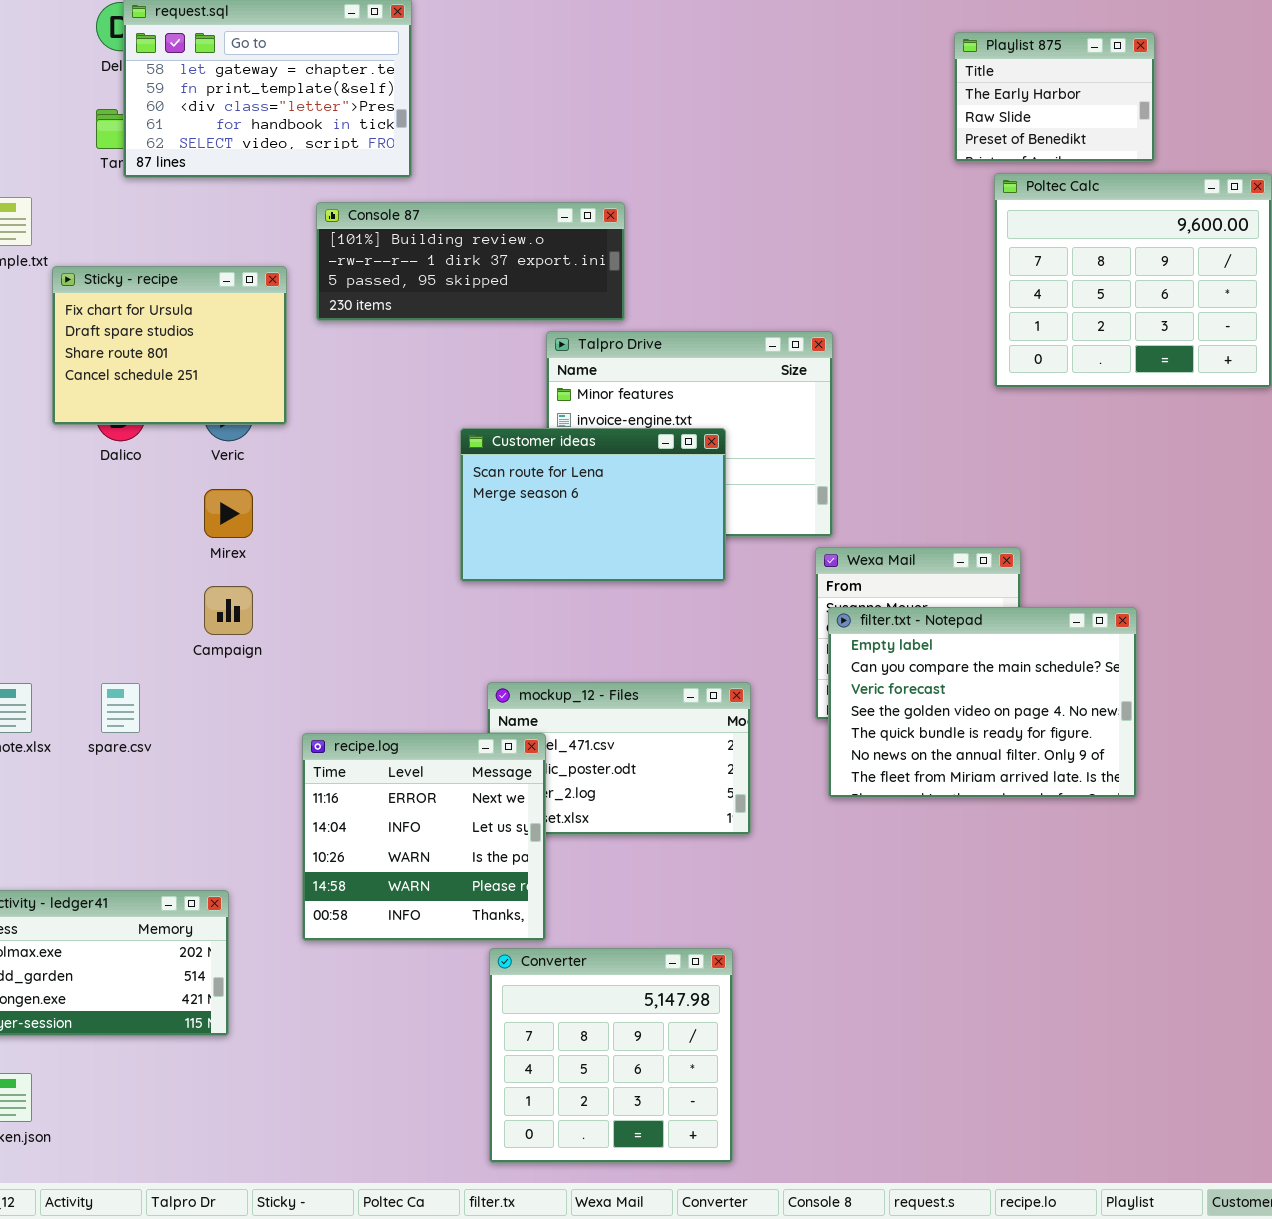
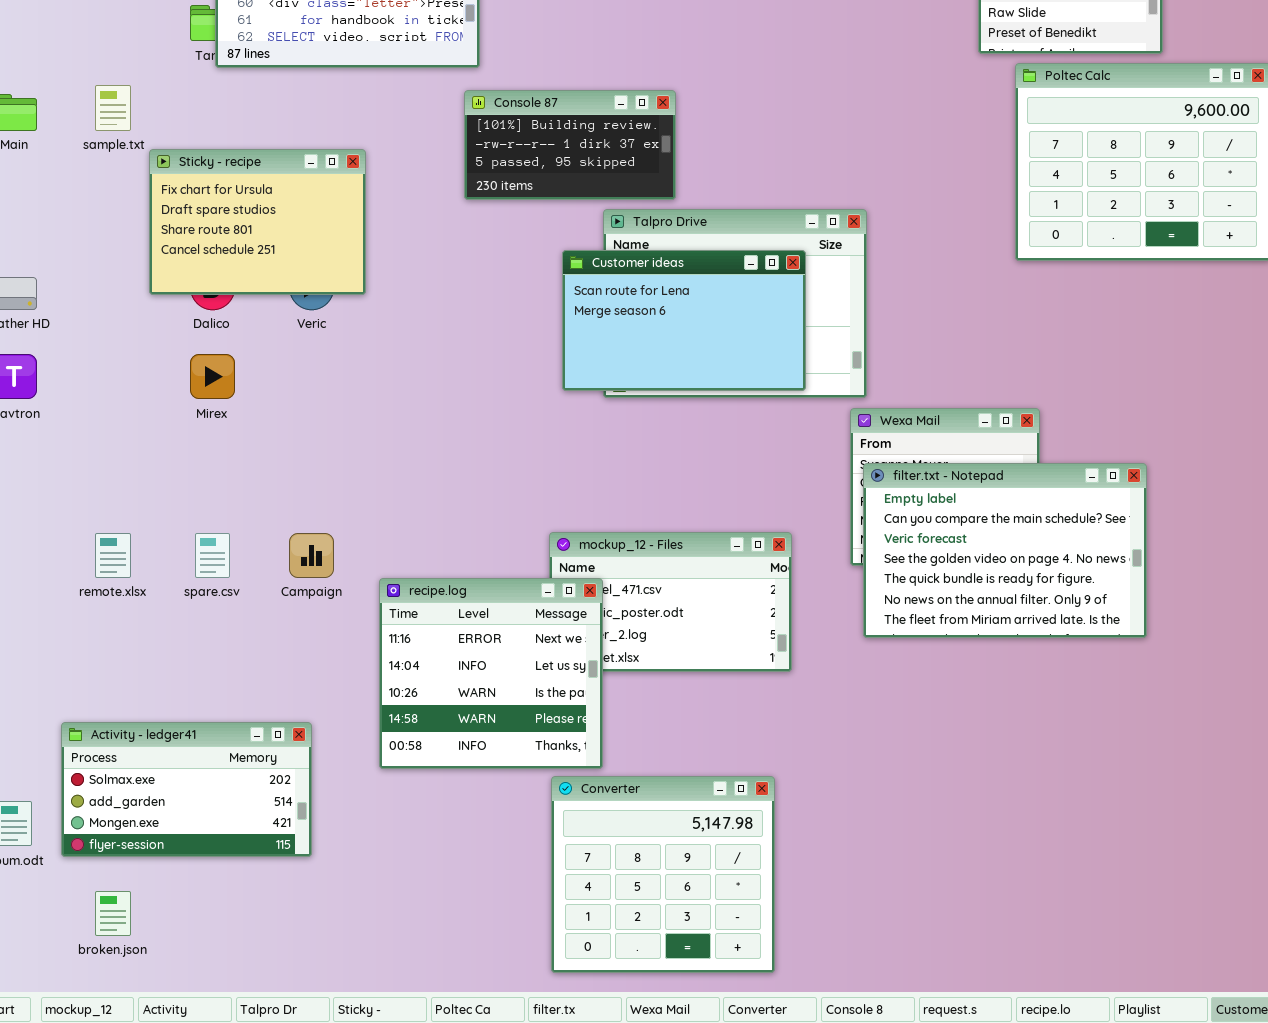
Console 87: [316,202,625,321] -> [464,90,676,200], resized
Customer ideas: [460,428,726,582] -> [562,250,806,391], moved
Mirex: [204,489,253,538] -> [190,354,235,399], moved
Campaign: [204,586,253,635] -> [289,533,334,578], moved

